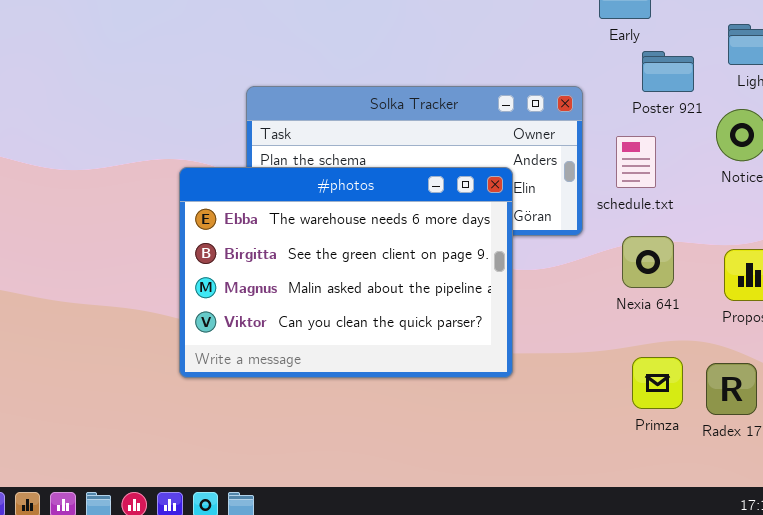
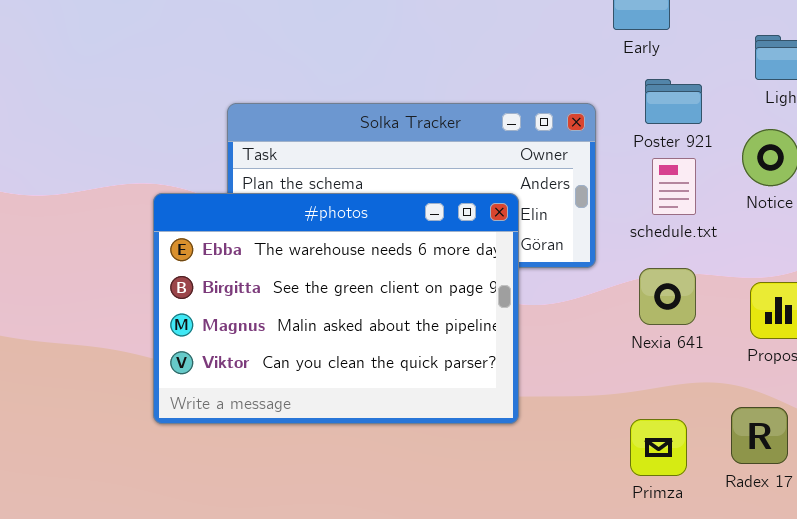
Poster 921: [642,51,694,92] -> [645,79,702,124], moved
schedule.txt: [616,136,656,188] -> [652,158,696,215], moved
Primza: [632,357,683,409] -> [630,419,687,476], moved

